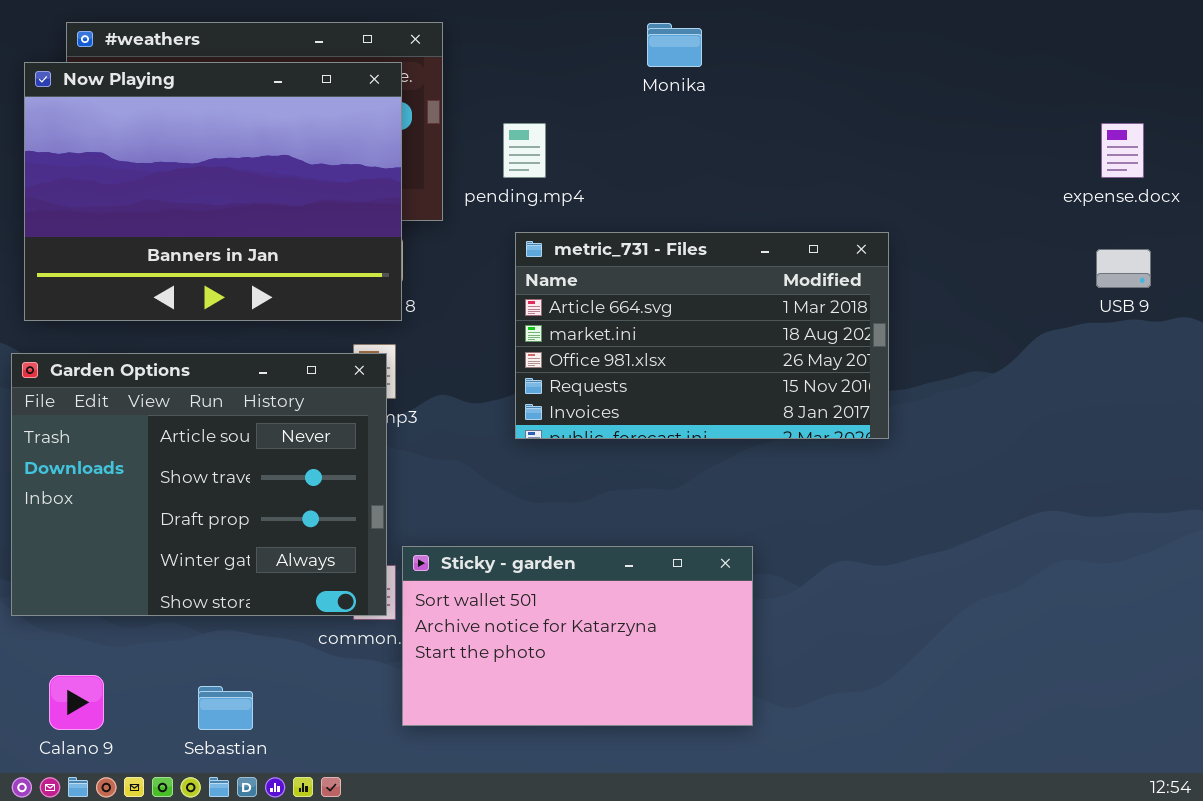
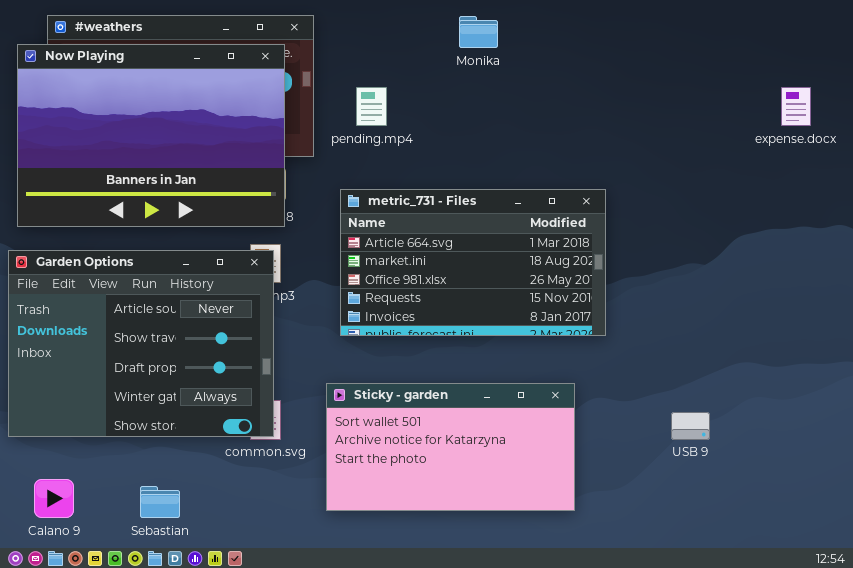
metric_731 - Files: [515,232,889,439] -> [340,189,606,336], moved
USB 9: [1096,249,1151,288] -> [671,412,710,440], moved
Sticky - garden: [402,546,753,726] -> [326,383,575,511], moved

